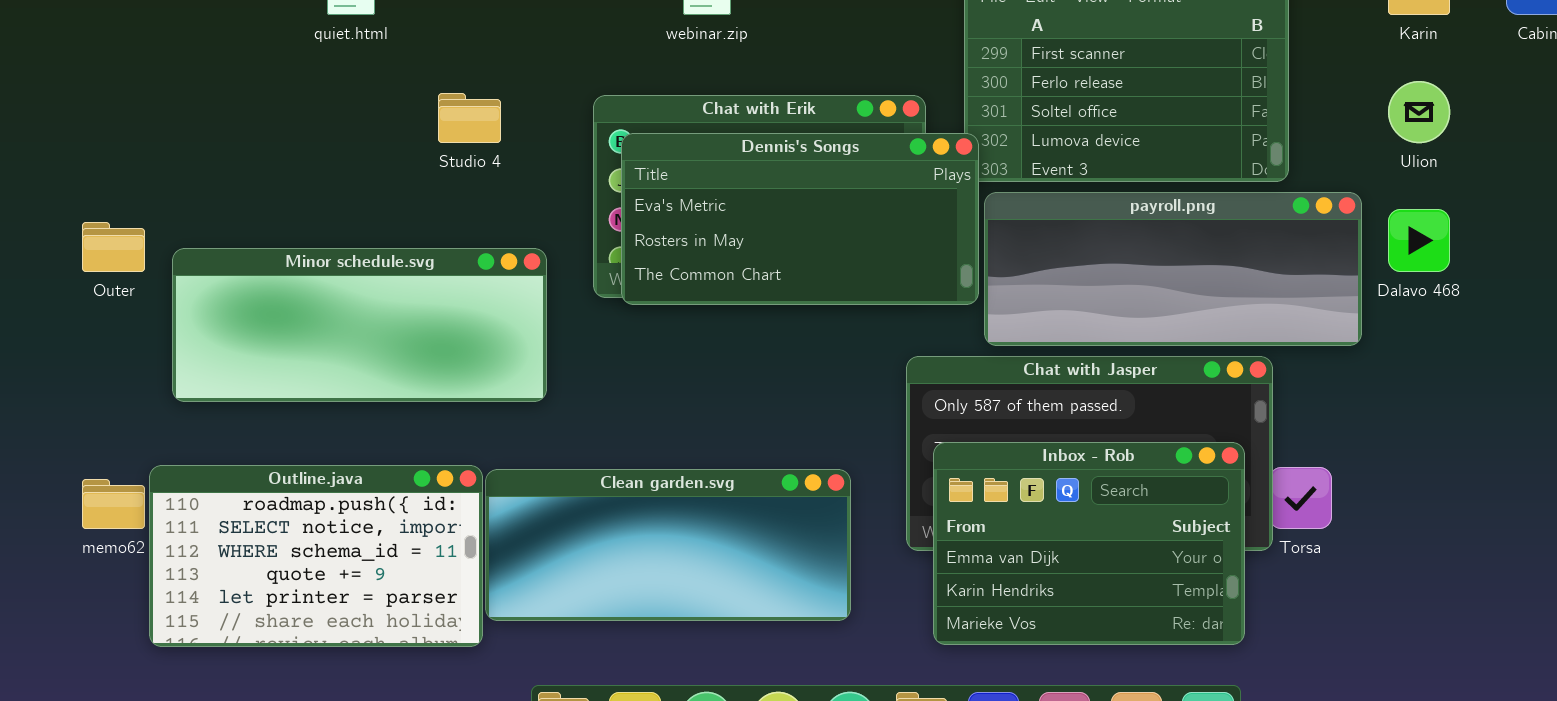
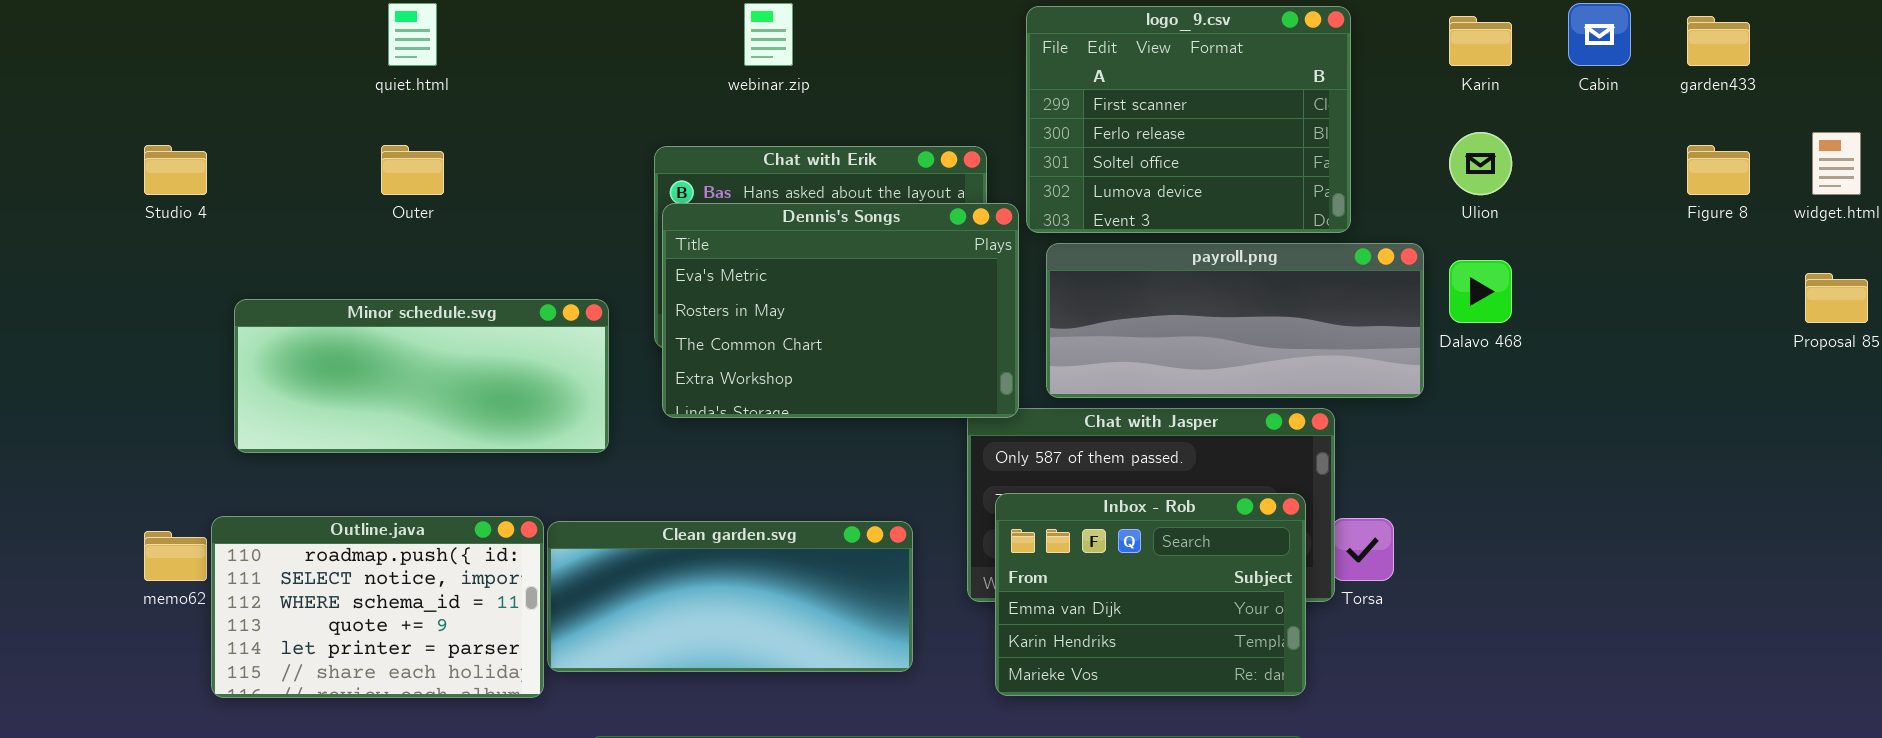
Studio 4: [438,93,501,143] -> [144,145,207,195], moved
Dennis's Songs: [621,133,979,305] -> [662,203,1019,418], moved, resized
Outer: [82,222,145,272] -> [381,145,444,195], moved

